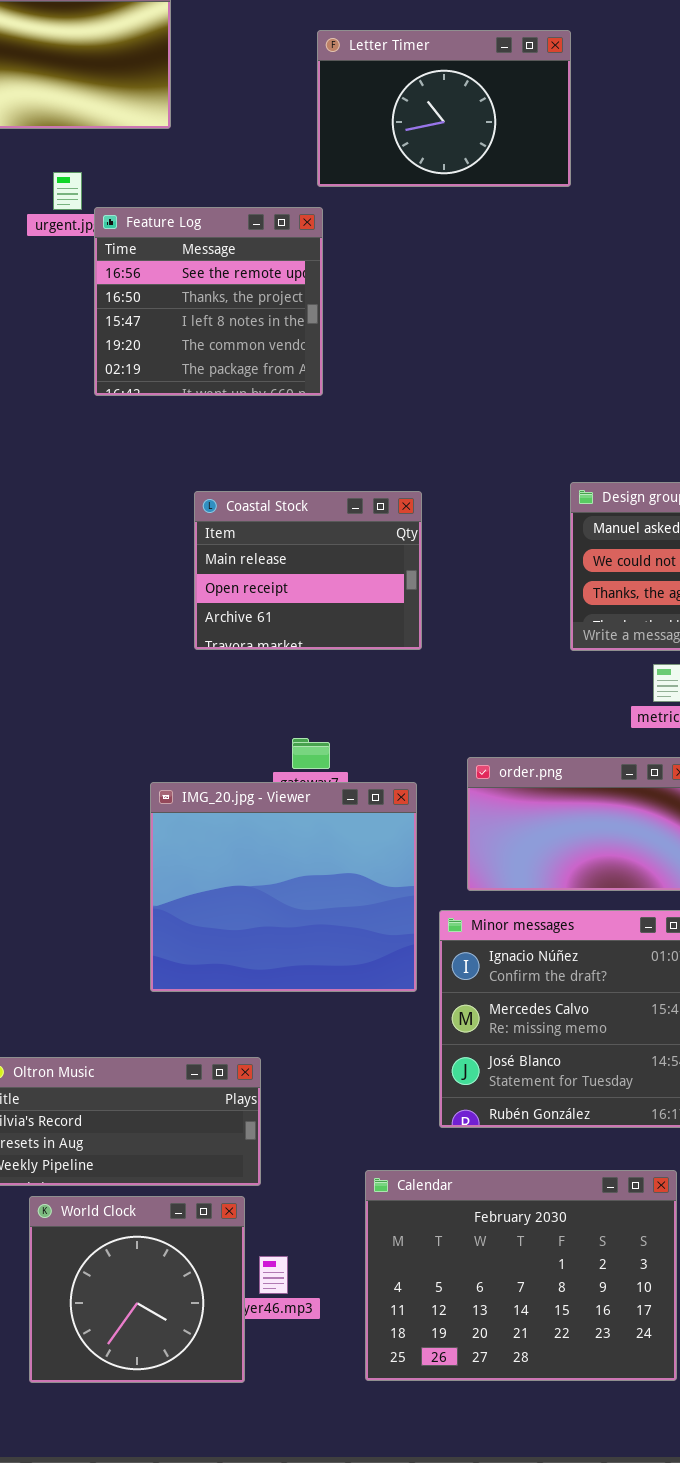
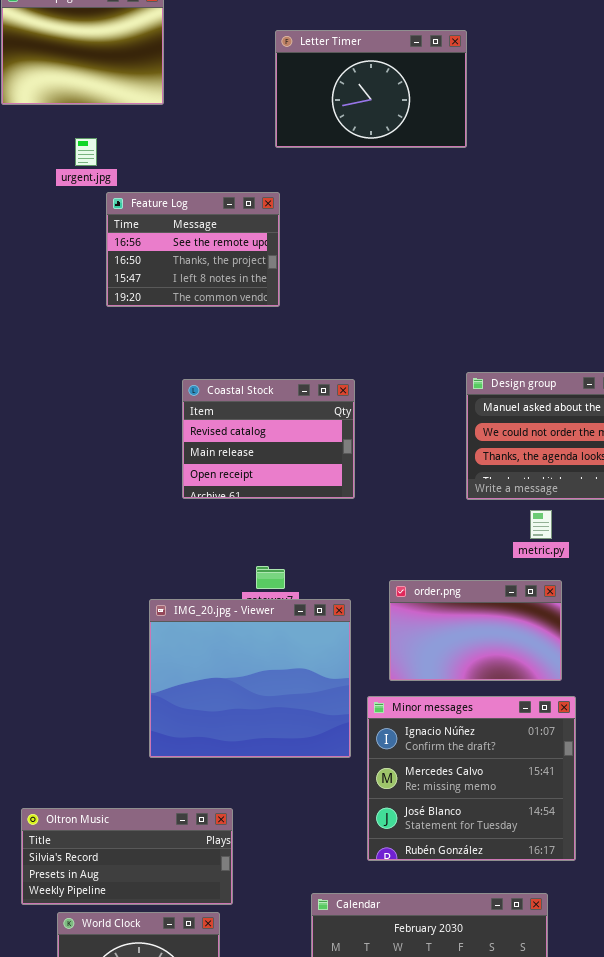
Feature Log: [94,207,323,396] -> [106,192,280,307], resized
Coastal Stock: [194,491,422,650] -> [182,379,355,499], scrolled up 1 row

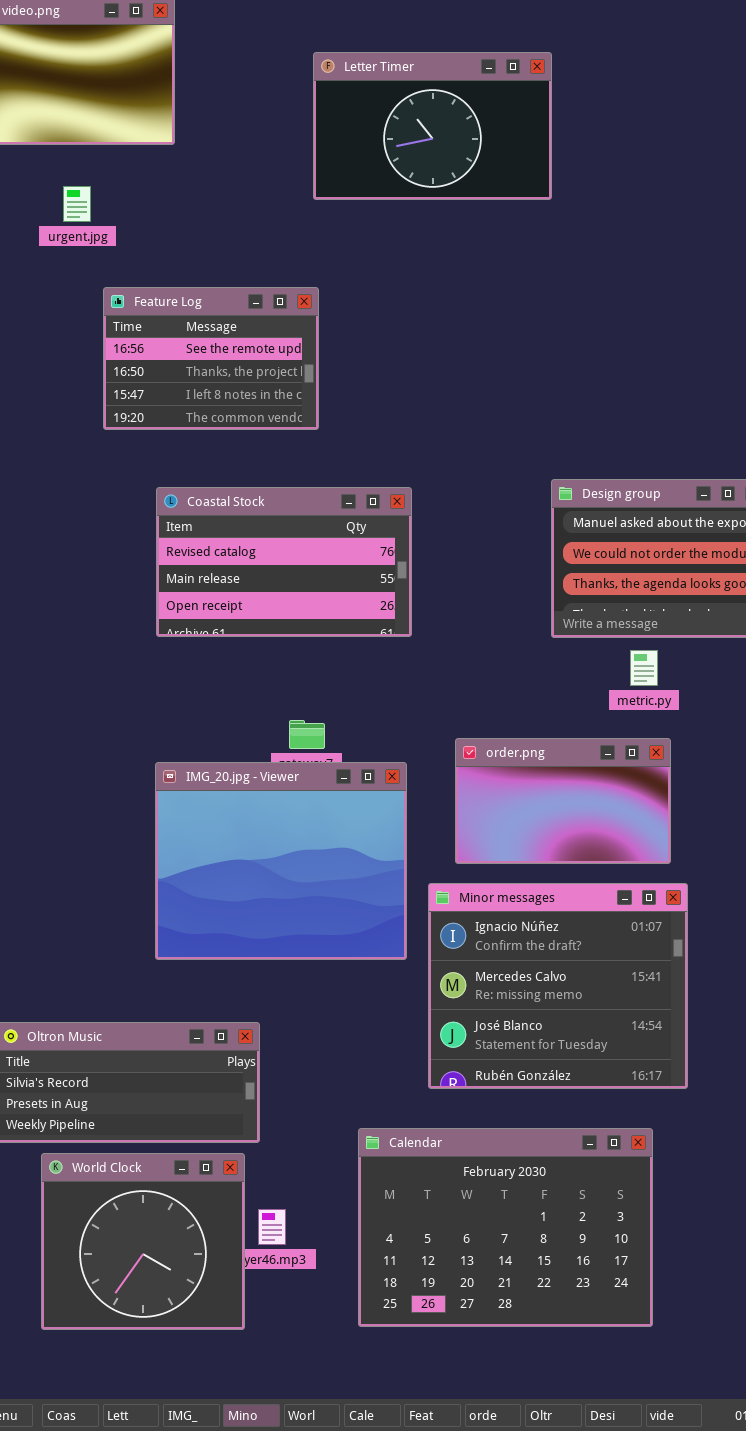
Feature Log: [106,192,280,307] -> [103,287,319,430], moved
Coastal Stock: [182,379,355,499] -> [156,487,412,637], resized

